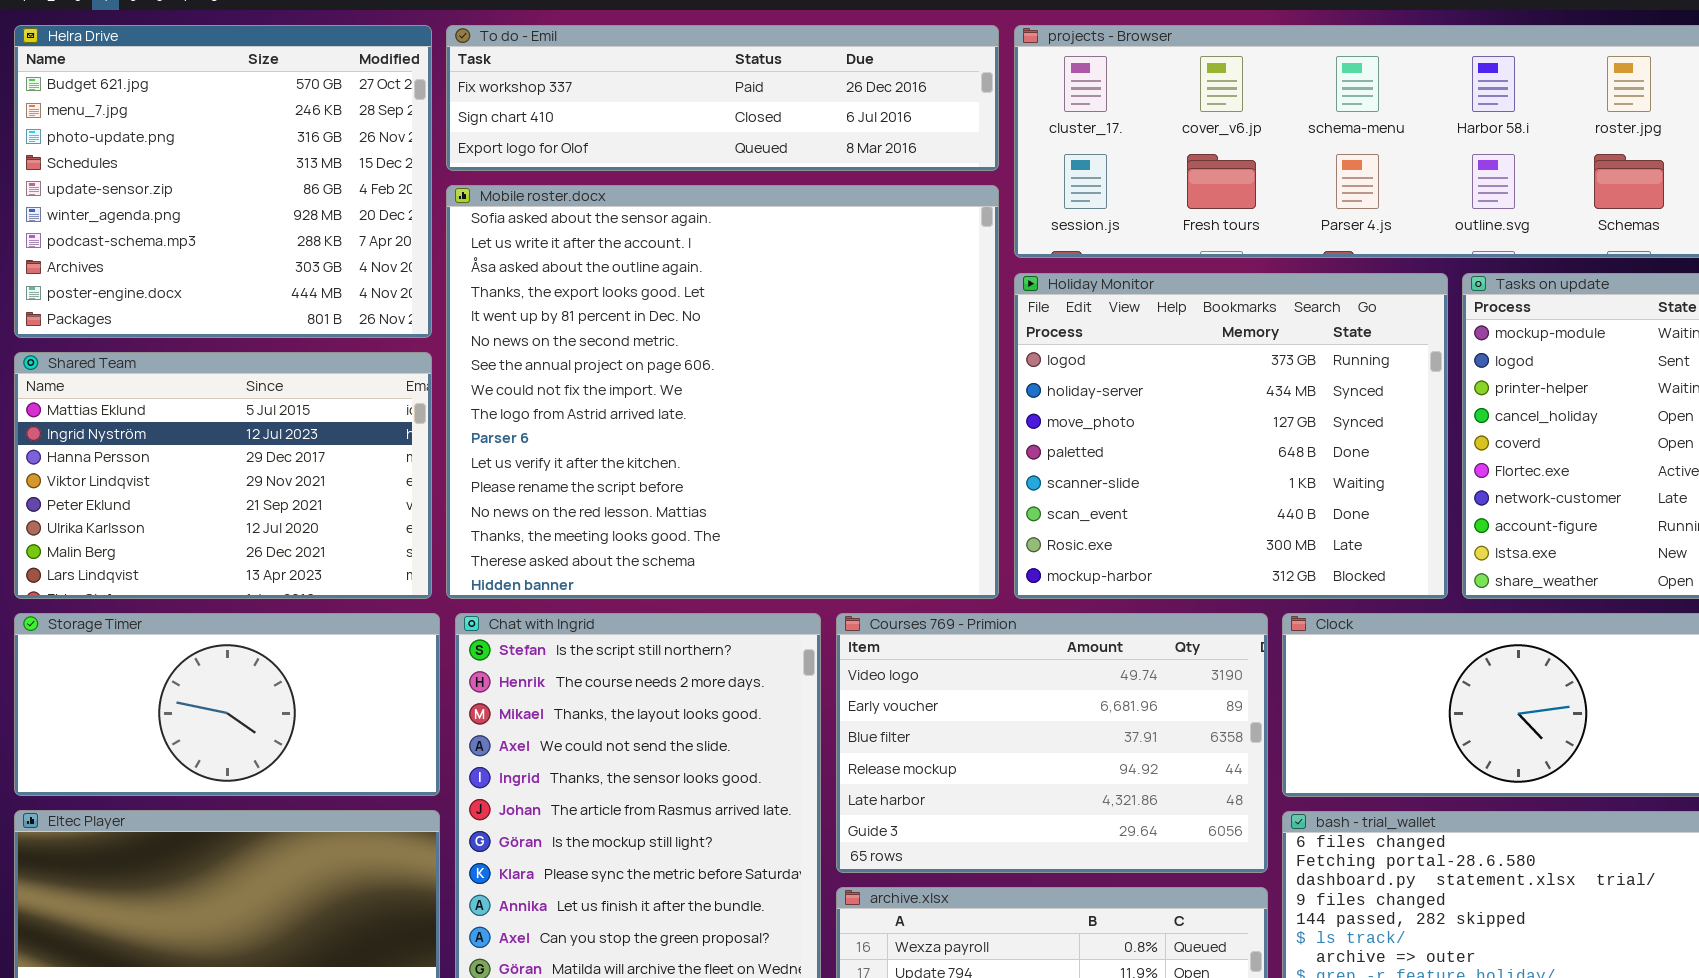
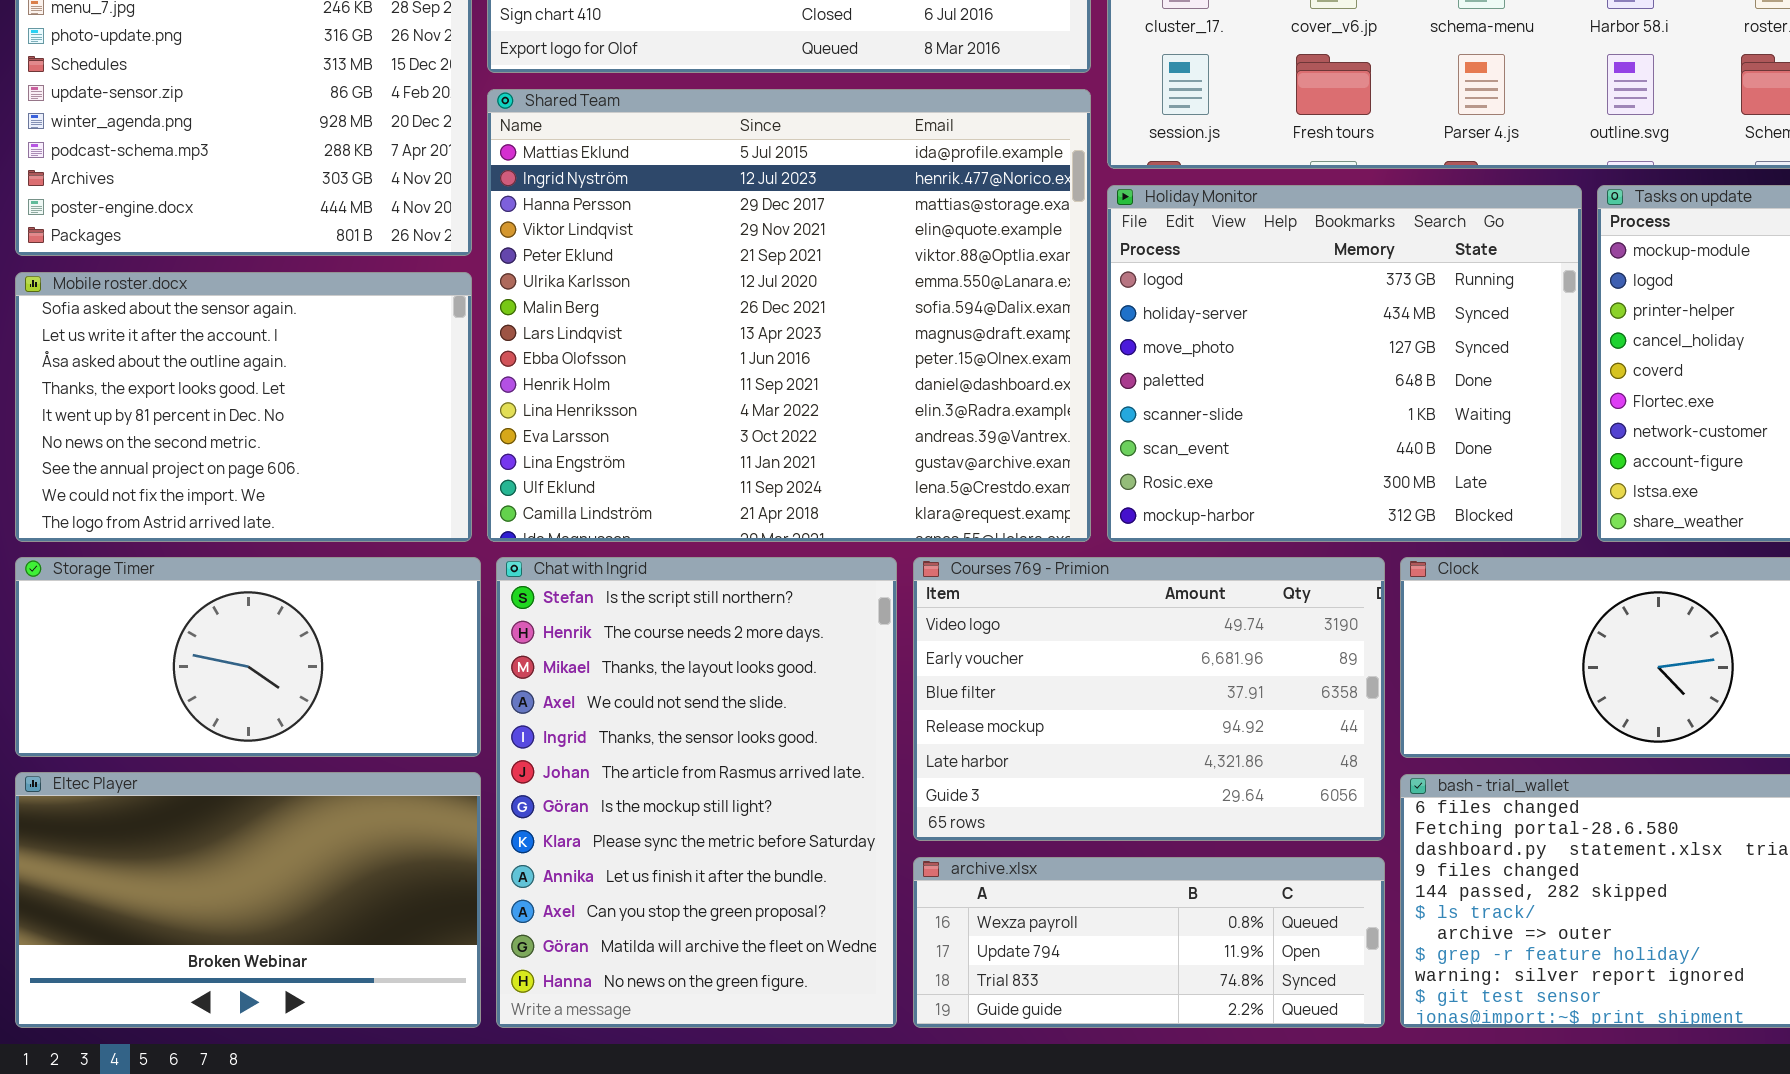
Mobile roster.docx: [446,185,999,599] -> [15,272,472,542], moved, resized
Shared Team: [14,352,432,599] -> [487,89,1091,542], moved, resized

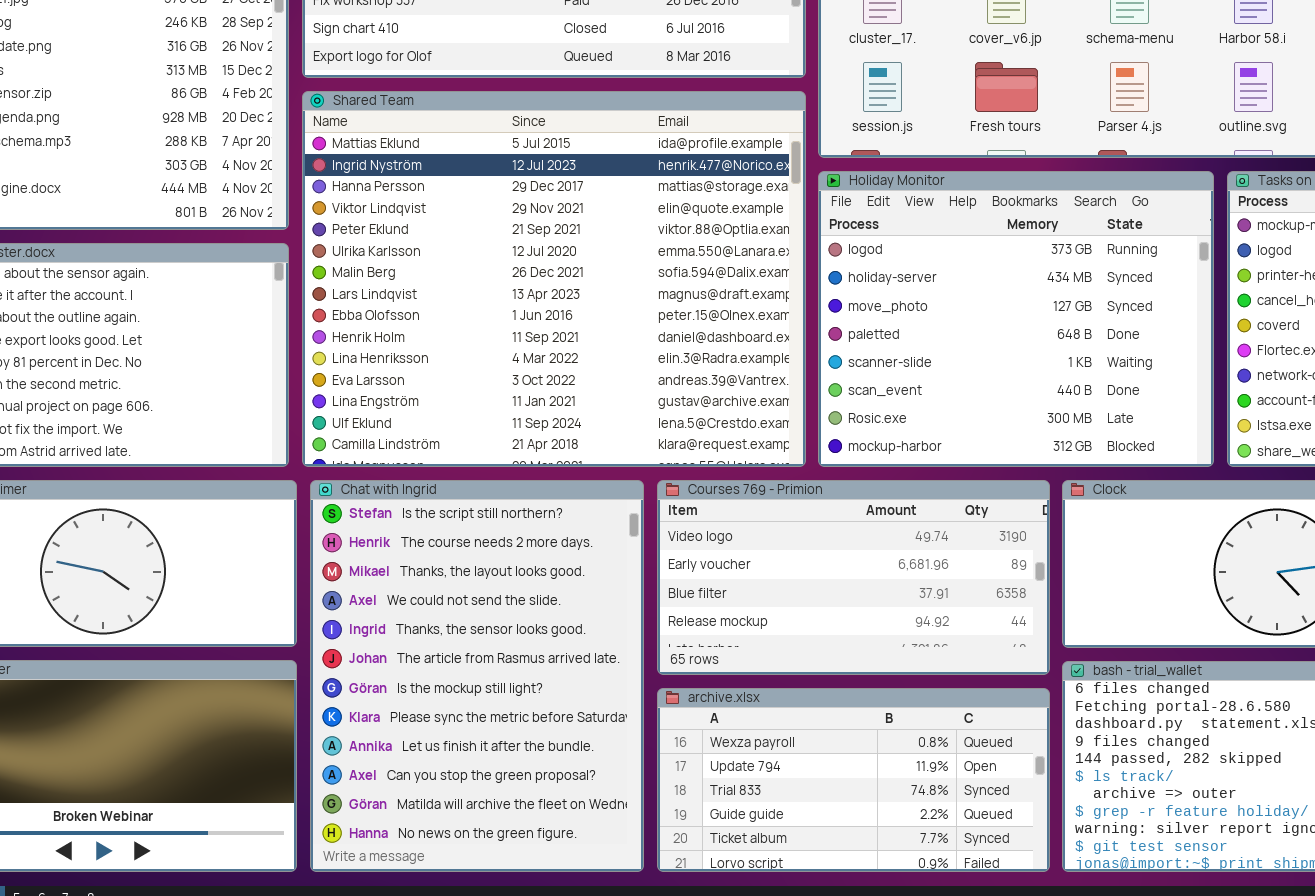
Courses 769 - Primion: [913,557,1385,841] -> [657,480,1050,675], resized
archive.xlsx: [913,857,1385,1028] -> [657,688,1050,872], resized

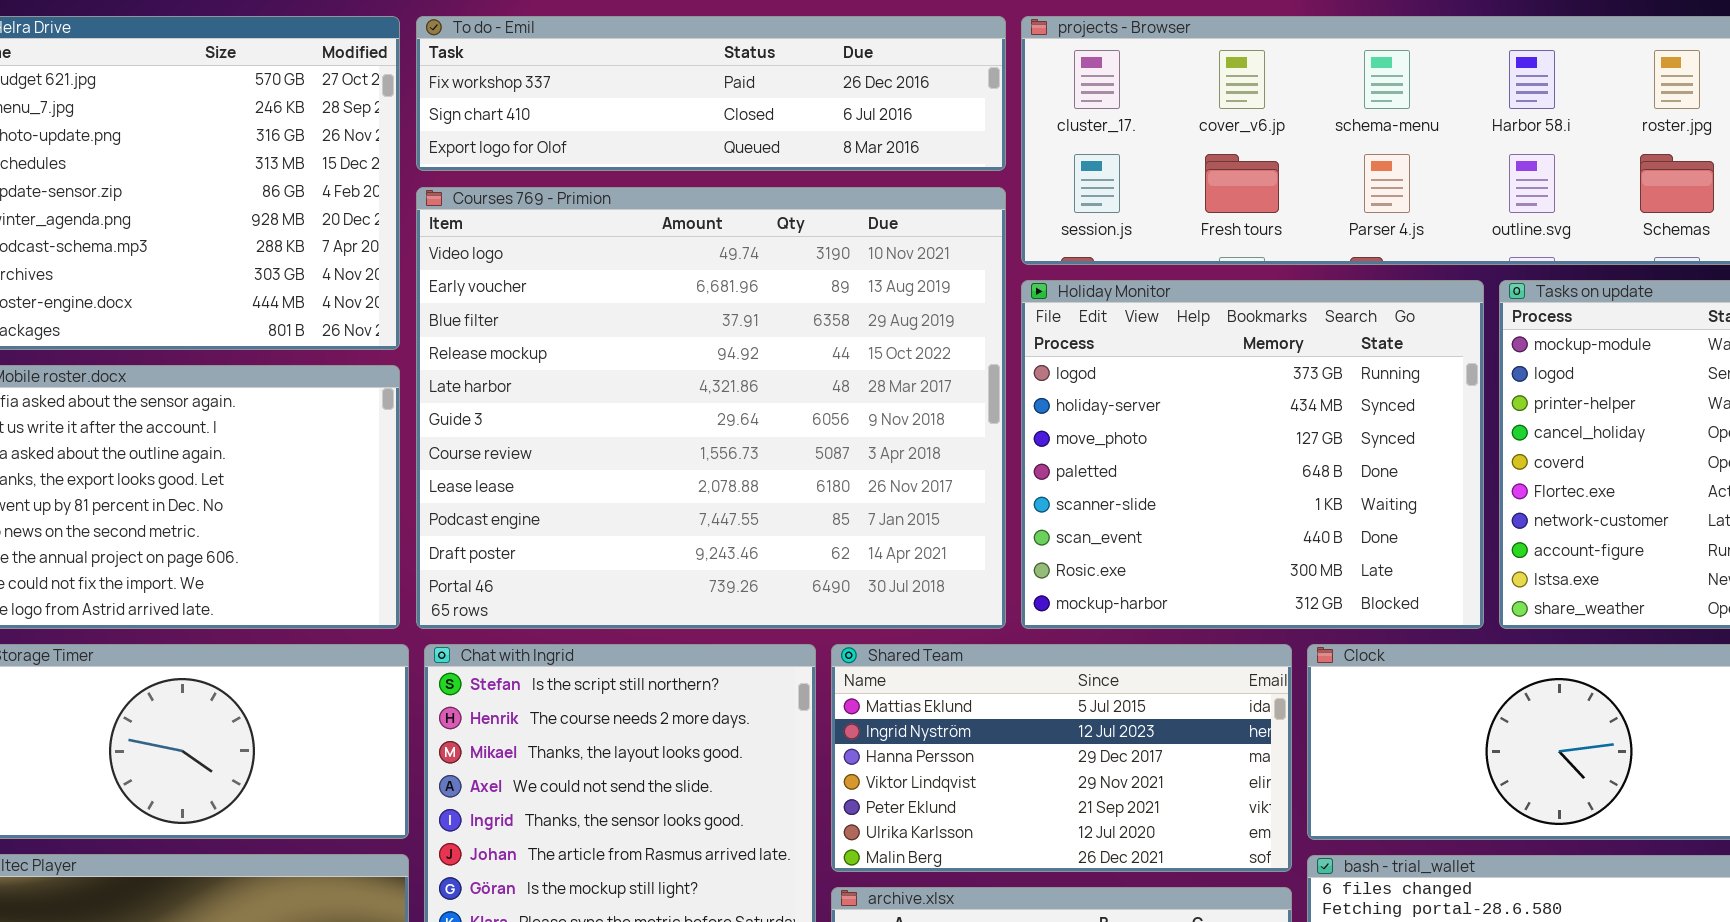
Shared Team: [302,91,806,467] -> [831,644,1292,872], moved, resized
Courses 769 - Primion: [657,480,1050,675] -> [416,187,1006,629], moved, resized

